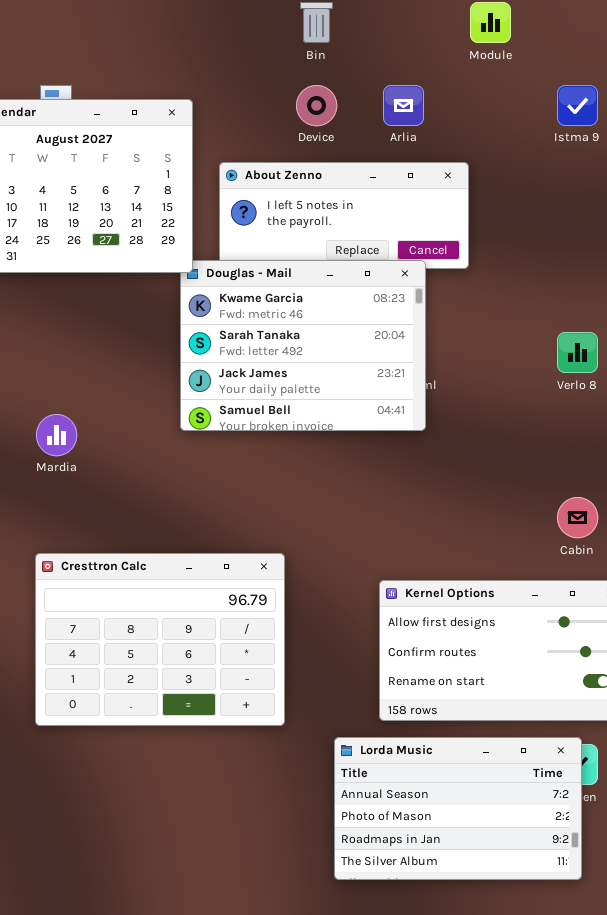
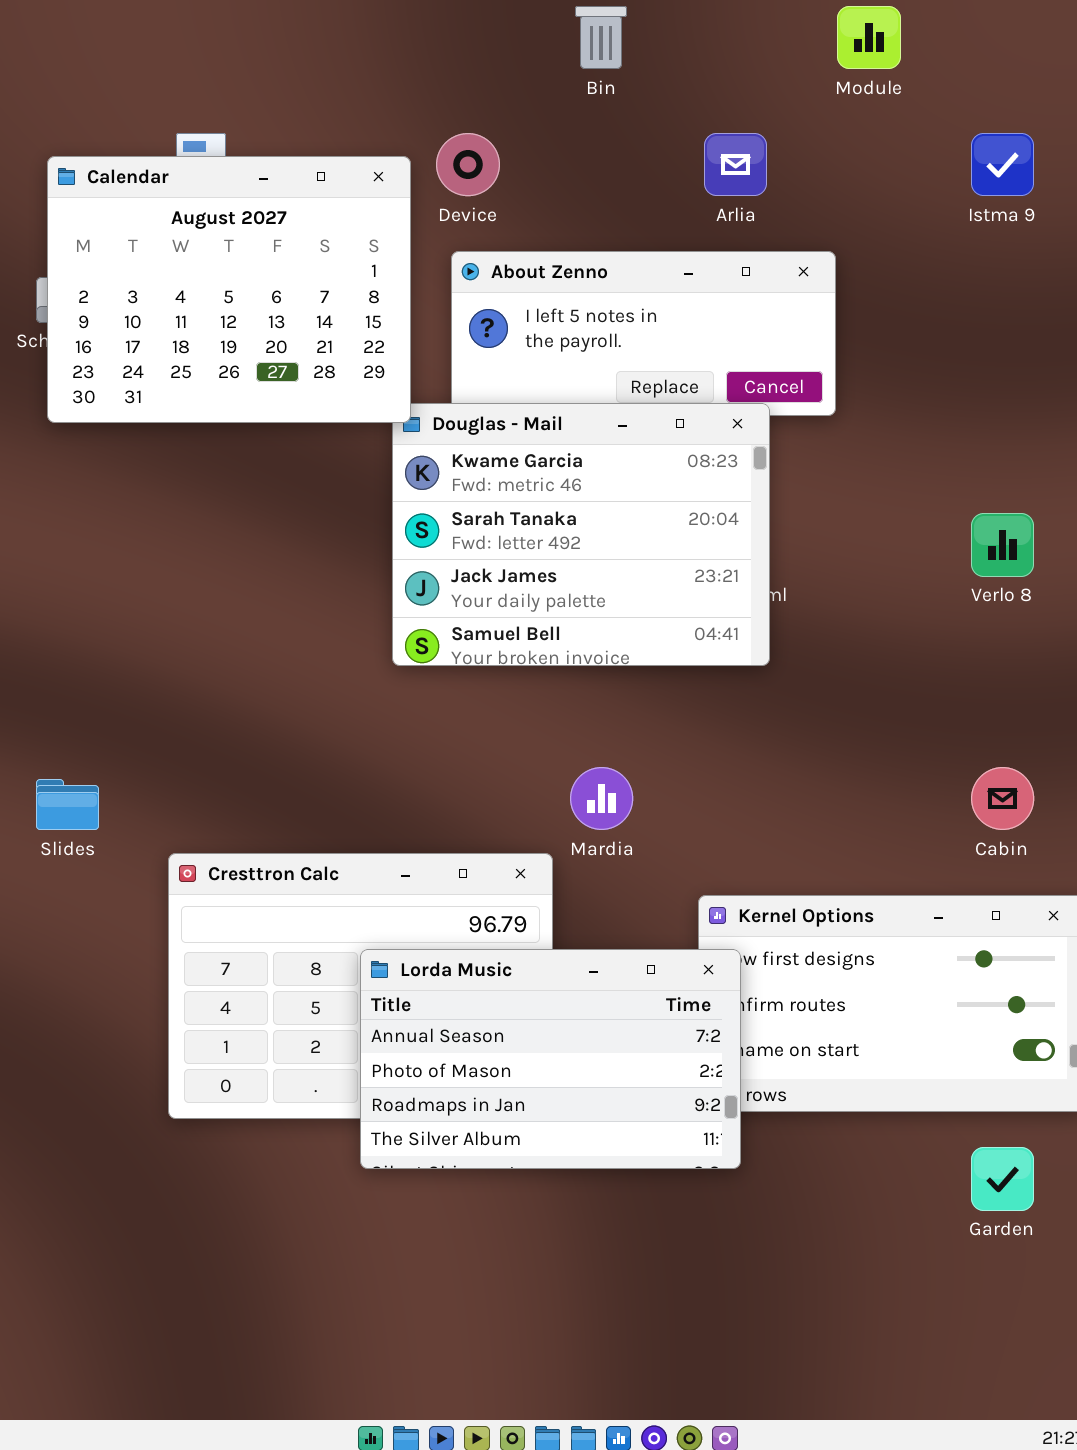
Device: [296,85,337,126] -> [436,133,500,196], moved
Mardia: [36,414,77,456] -> [570,767,633,830], moved
Lorda Music: [334,737,582,880] -> [360,949,741,1169], moved

